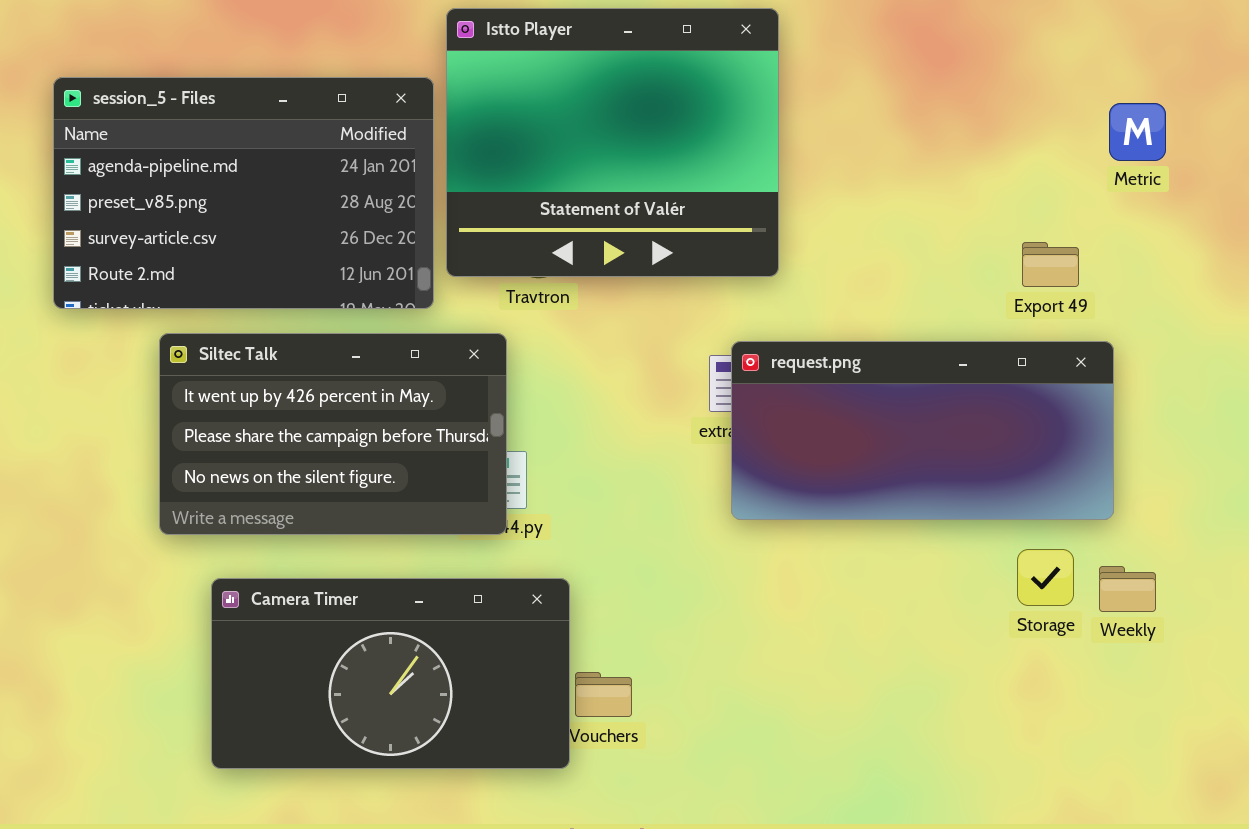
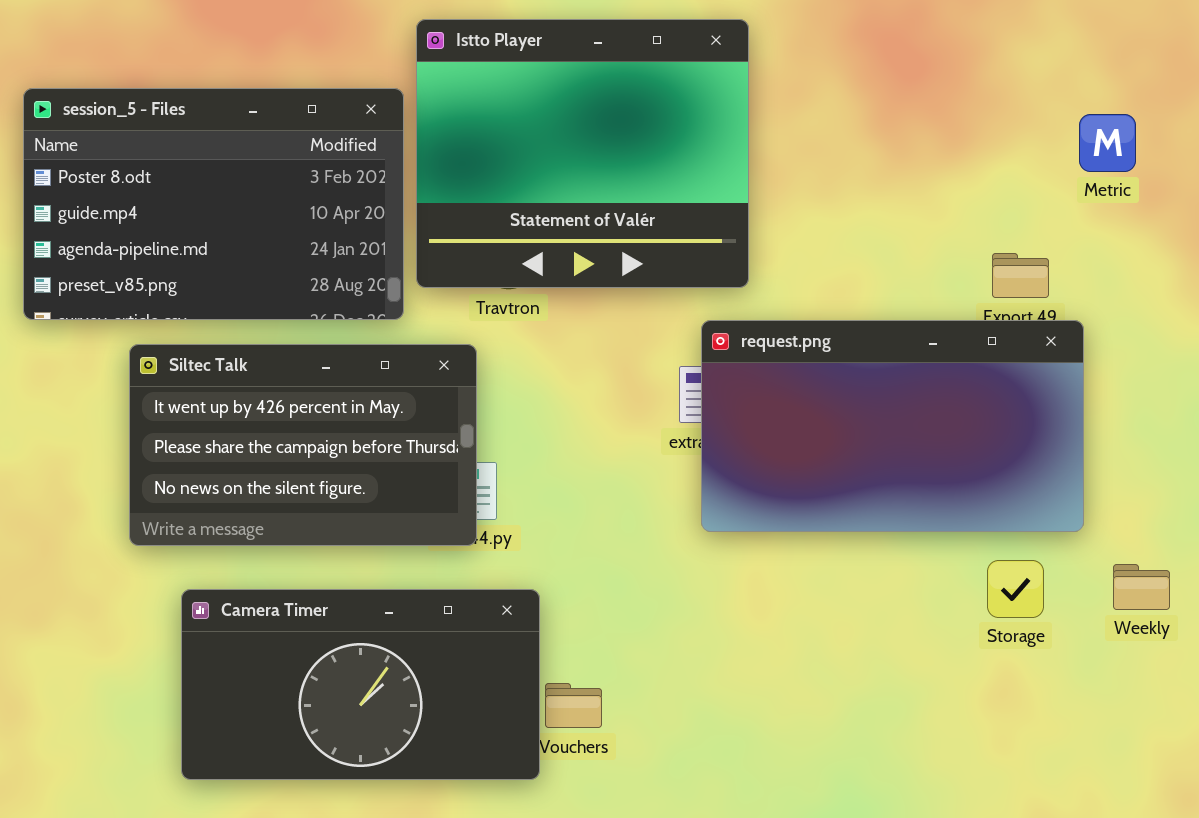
session_5 - Files: [53,77,434,309] -> [23,88,404,320], scrolled up 2 rows
request.png: [731,341,1114,520] -> [701,320,1084,532], resized
Weekly: [1099,566,1156,612] -> [1113,564,1170,610], moved

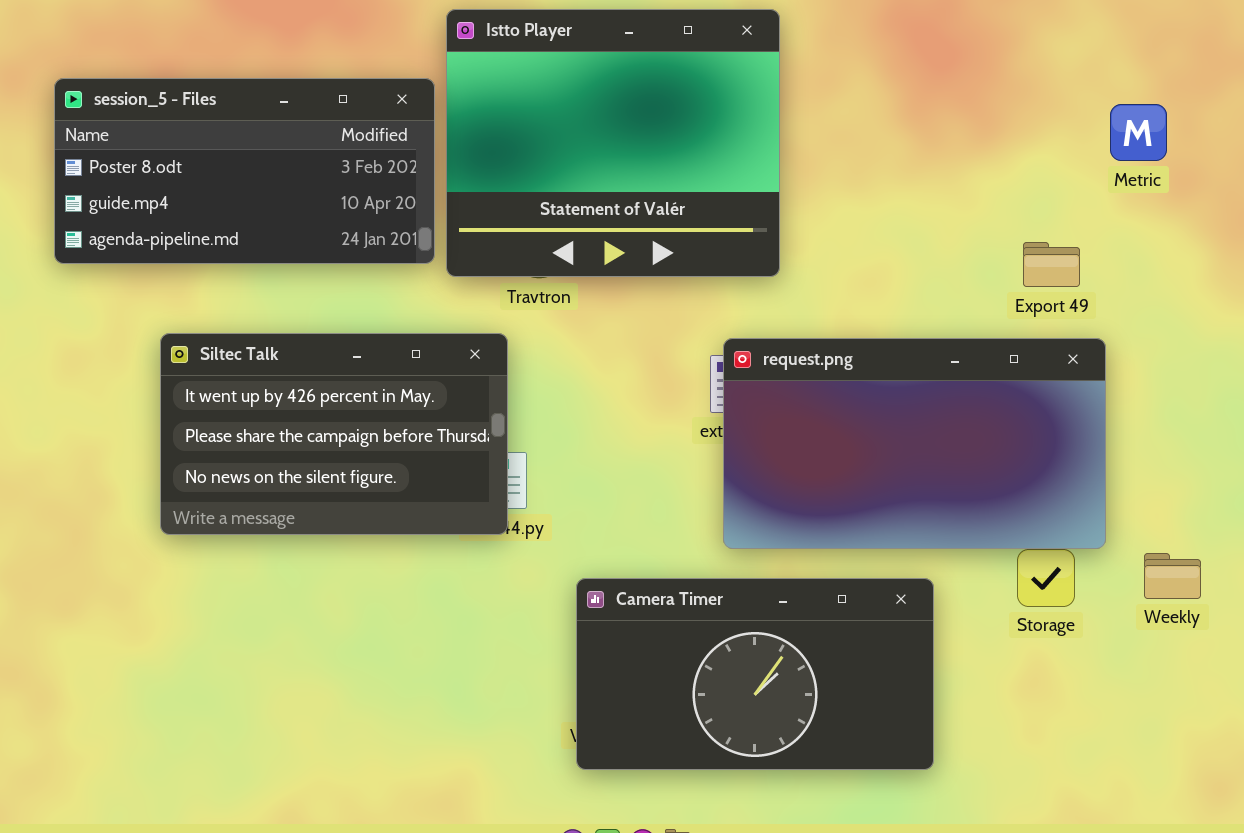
session_5 - Files: [23,88,404,320] -> [54,78,435,264], resized
request.png: [701,320,1084,532] -> [723,338,1106,549], moved
Camera Timer: [181,589,540,780] -> [576,578,934,770], moved

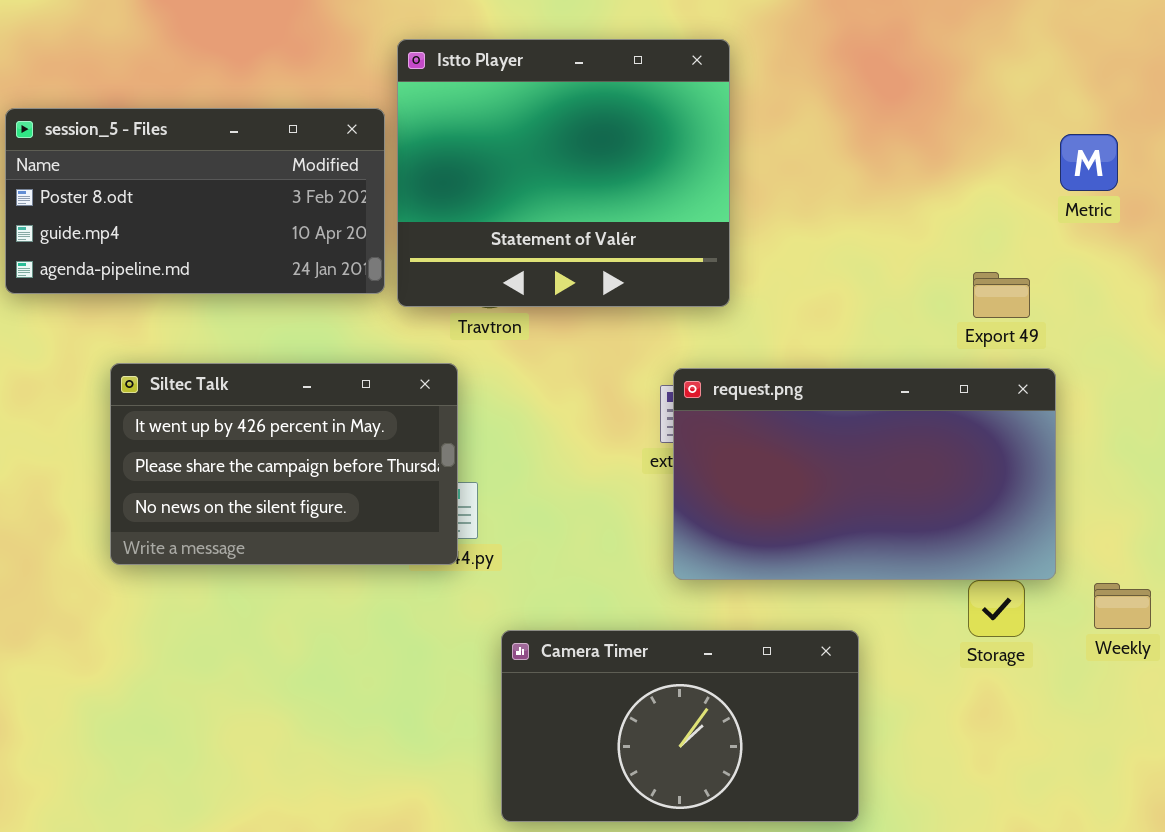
Camera Timer: [576,578,934,770] -> [501,630,859,822], moved

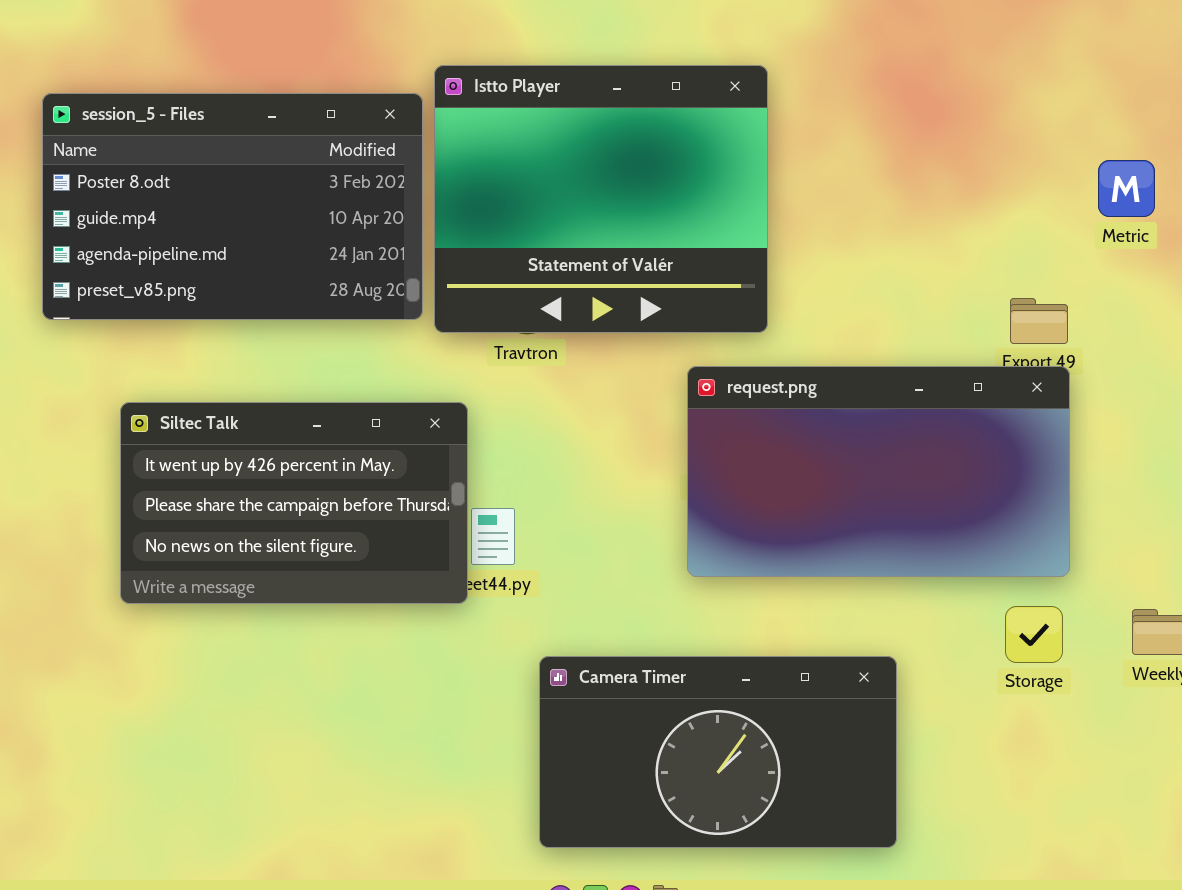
session_5 - Files: [5,108,385,294] -> [42,93,423,320], resized
Siltec Talk: [110,363,458,565] -> [120,402,468,604], moved
request.png: [673,368,1056,580] -> [687,366,1070,577], moved

